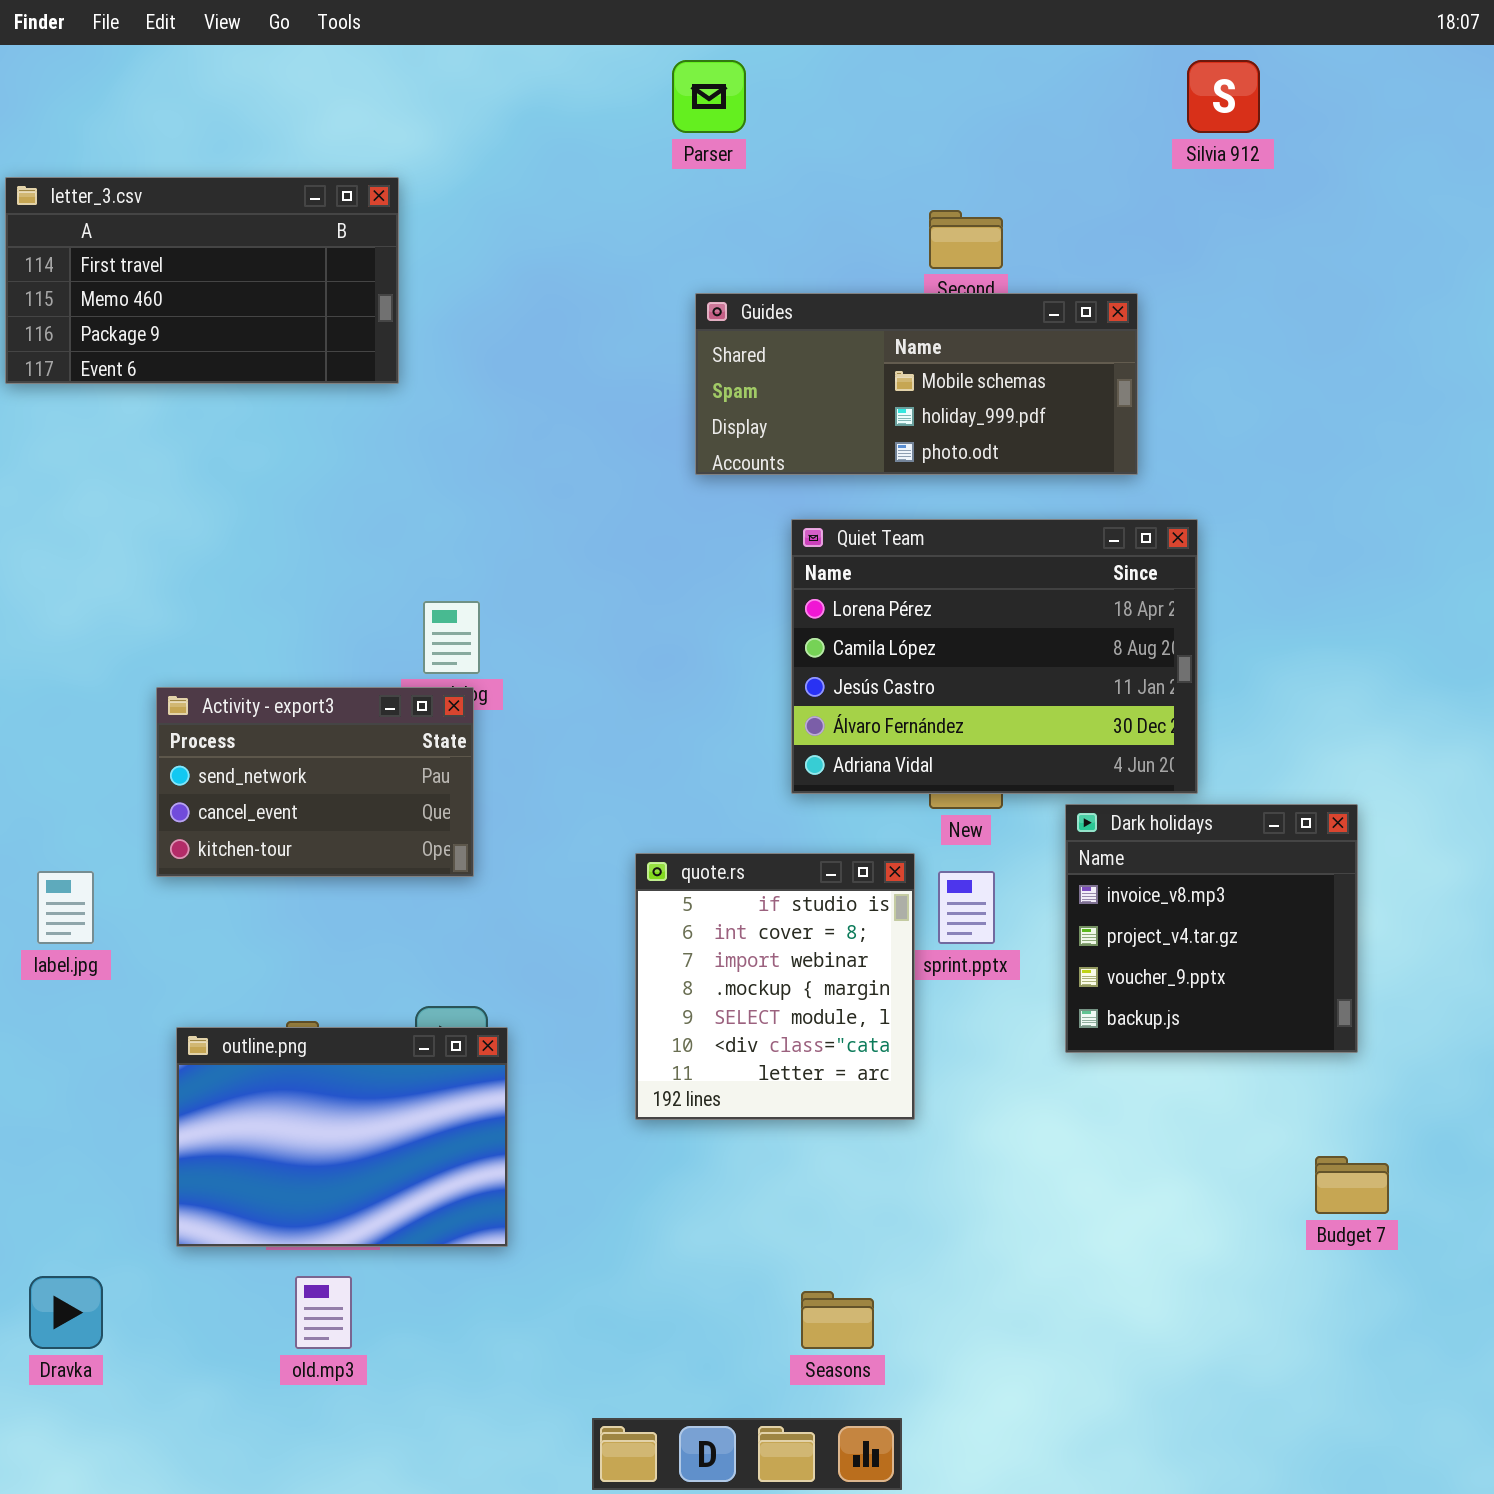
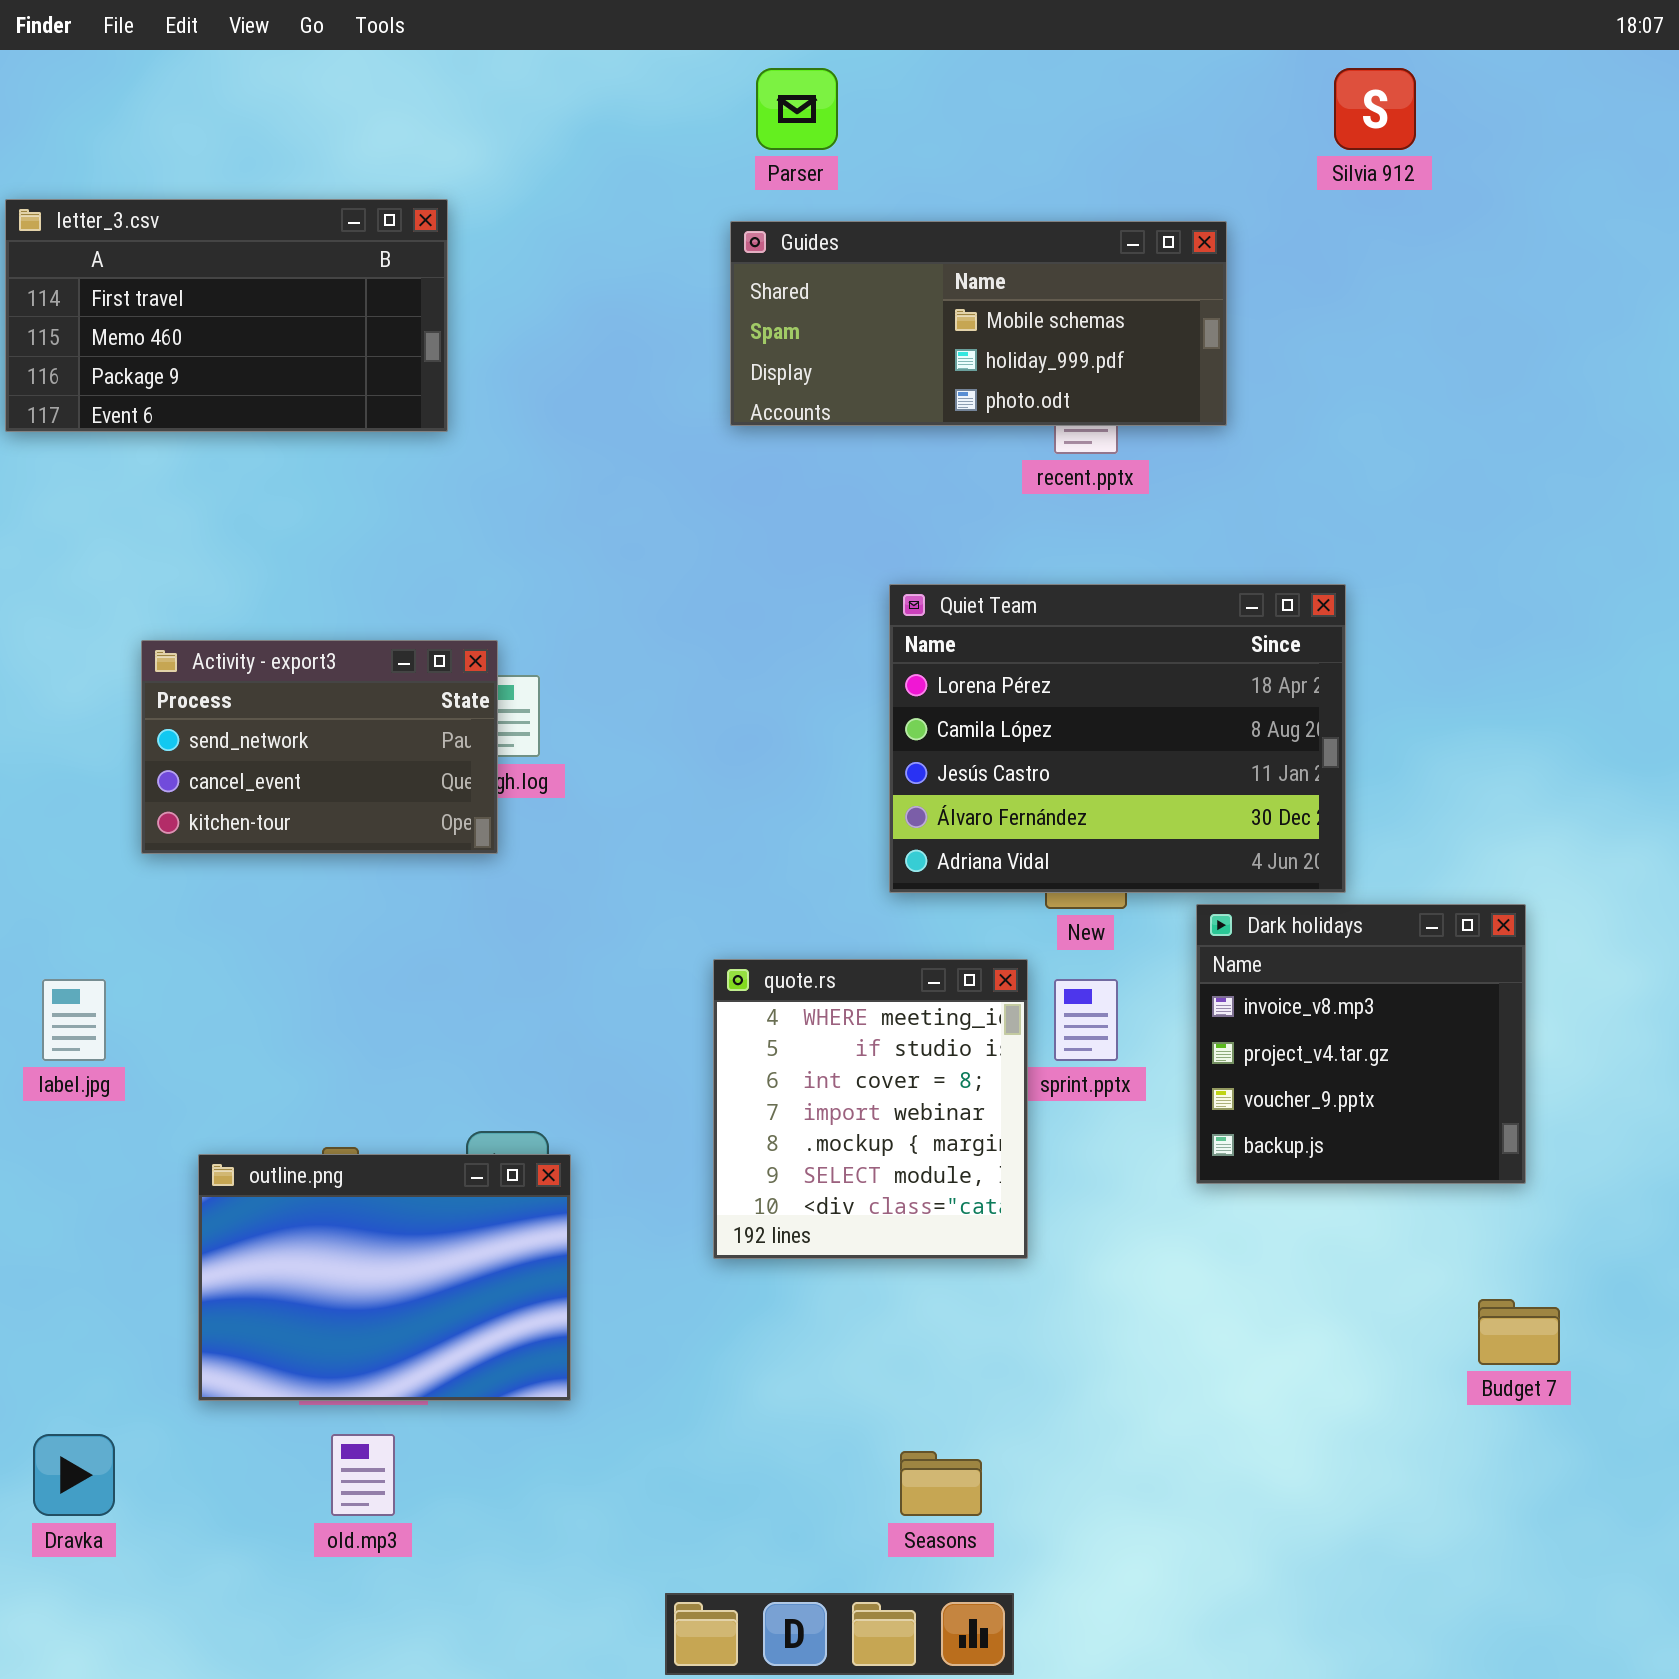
Guides: [695,293,1138,475] -> [730,221,1227,426], moved
Activity - export3: [156,687,474,877] -> [141,640,498,854], moved
quote.rs: [635,853,915,1120] -> [713,959,1028,1259], scrolled up 1 row

